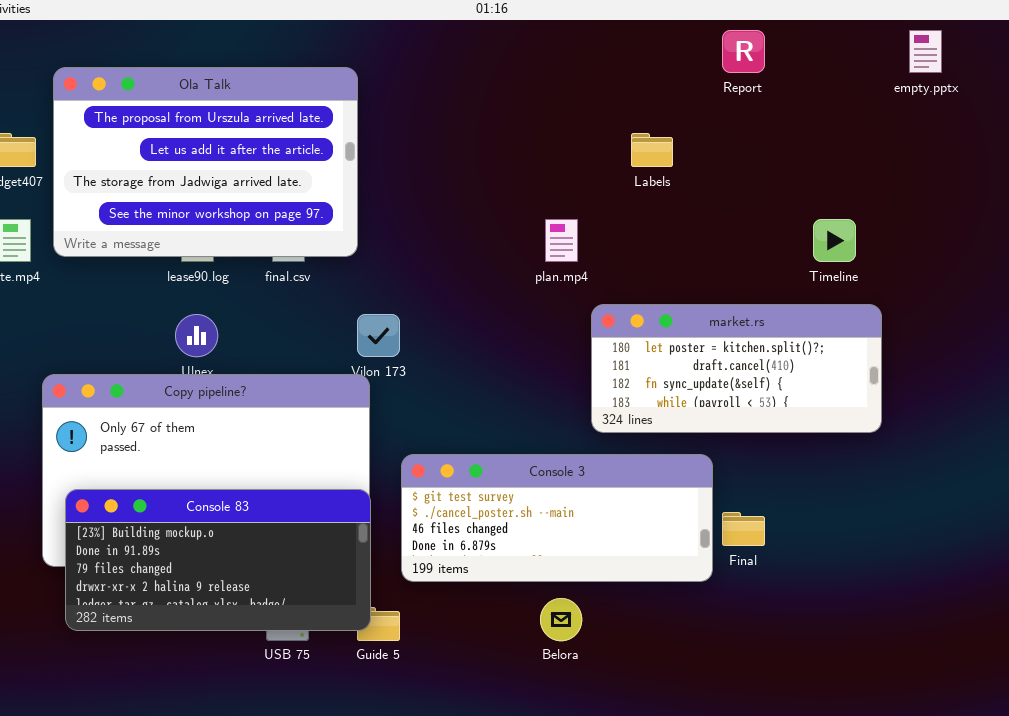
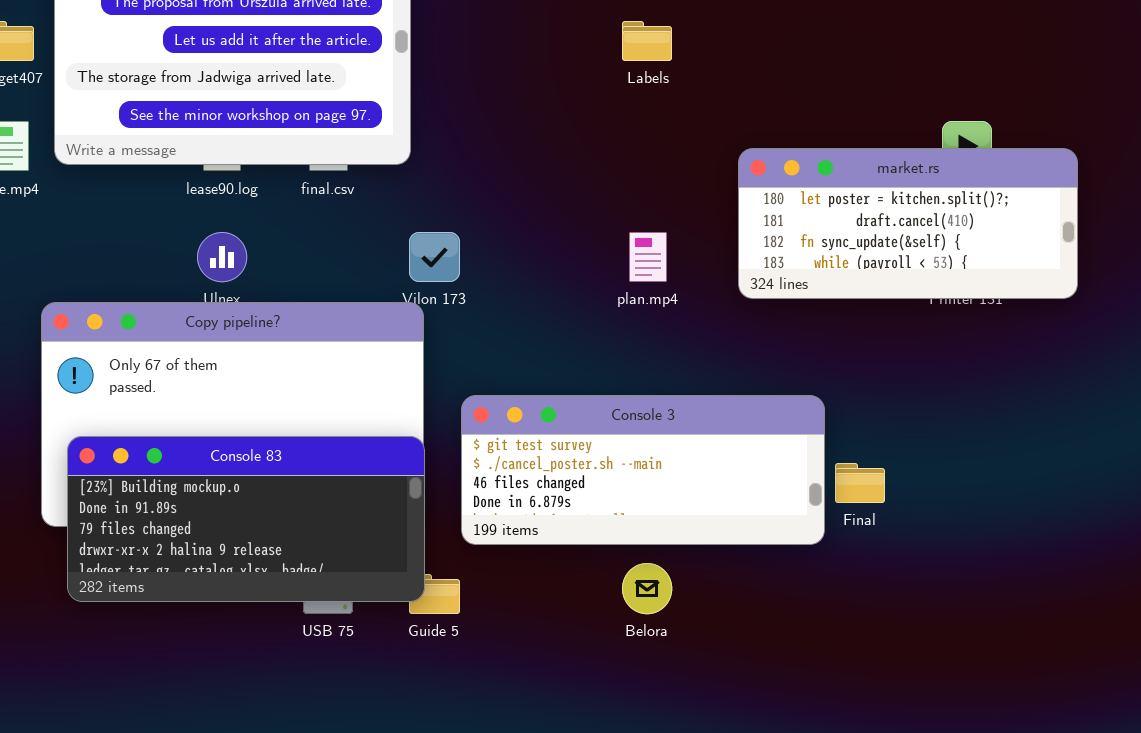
Labels: [631,133,673,167] -> [622,21,672,61], moved
plan.mp4: [545,219,578,262] -> [629,232,667,282], moved
market.rs: [591,304,882,433] -> [738,148,1078,299], moved

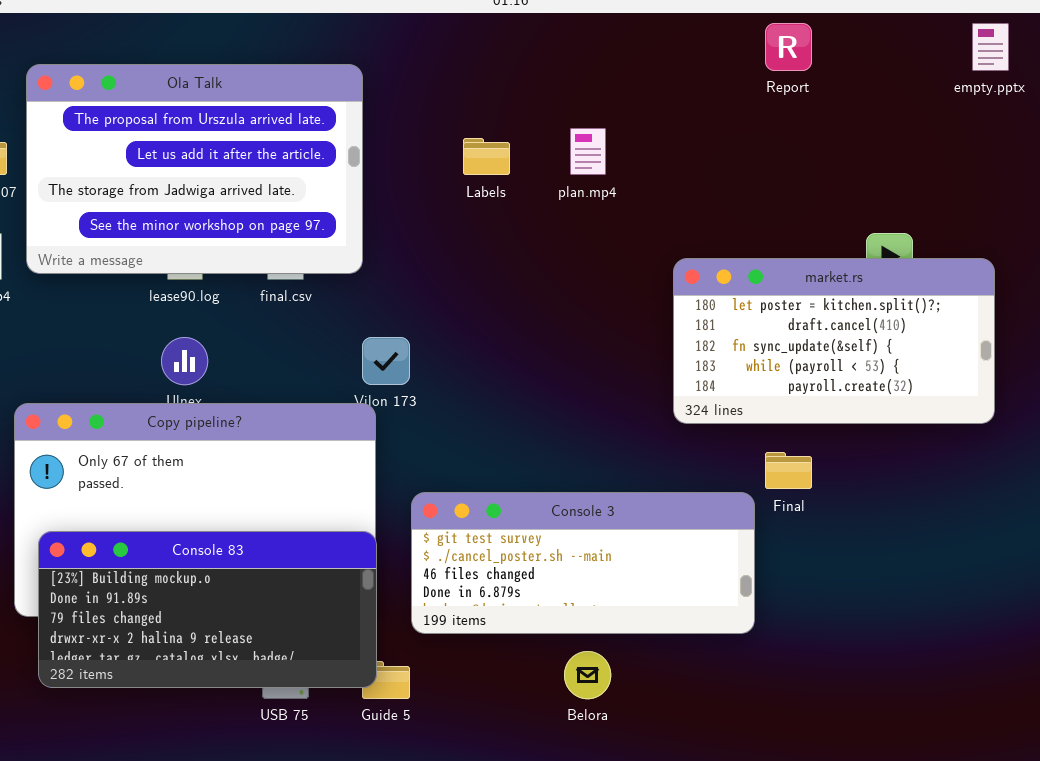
Labels: [622,21,672,61] -> [463,138,510,175], moved
market.rs: [738,148,1078,299] -> [673,258,995,424], resized
plan.mp4: [629,232,667,282] -> [570,128,606,175], moved
Final: [835,463,885,503] -> [765,452,812,489], moved

